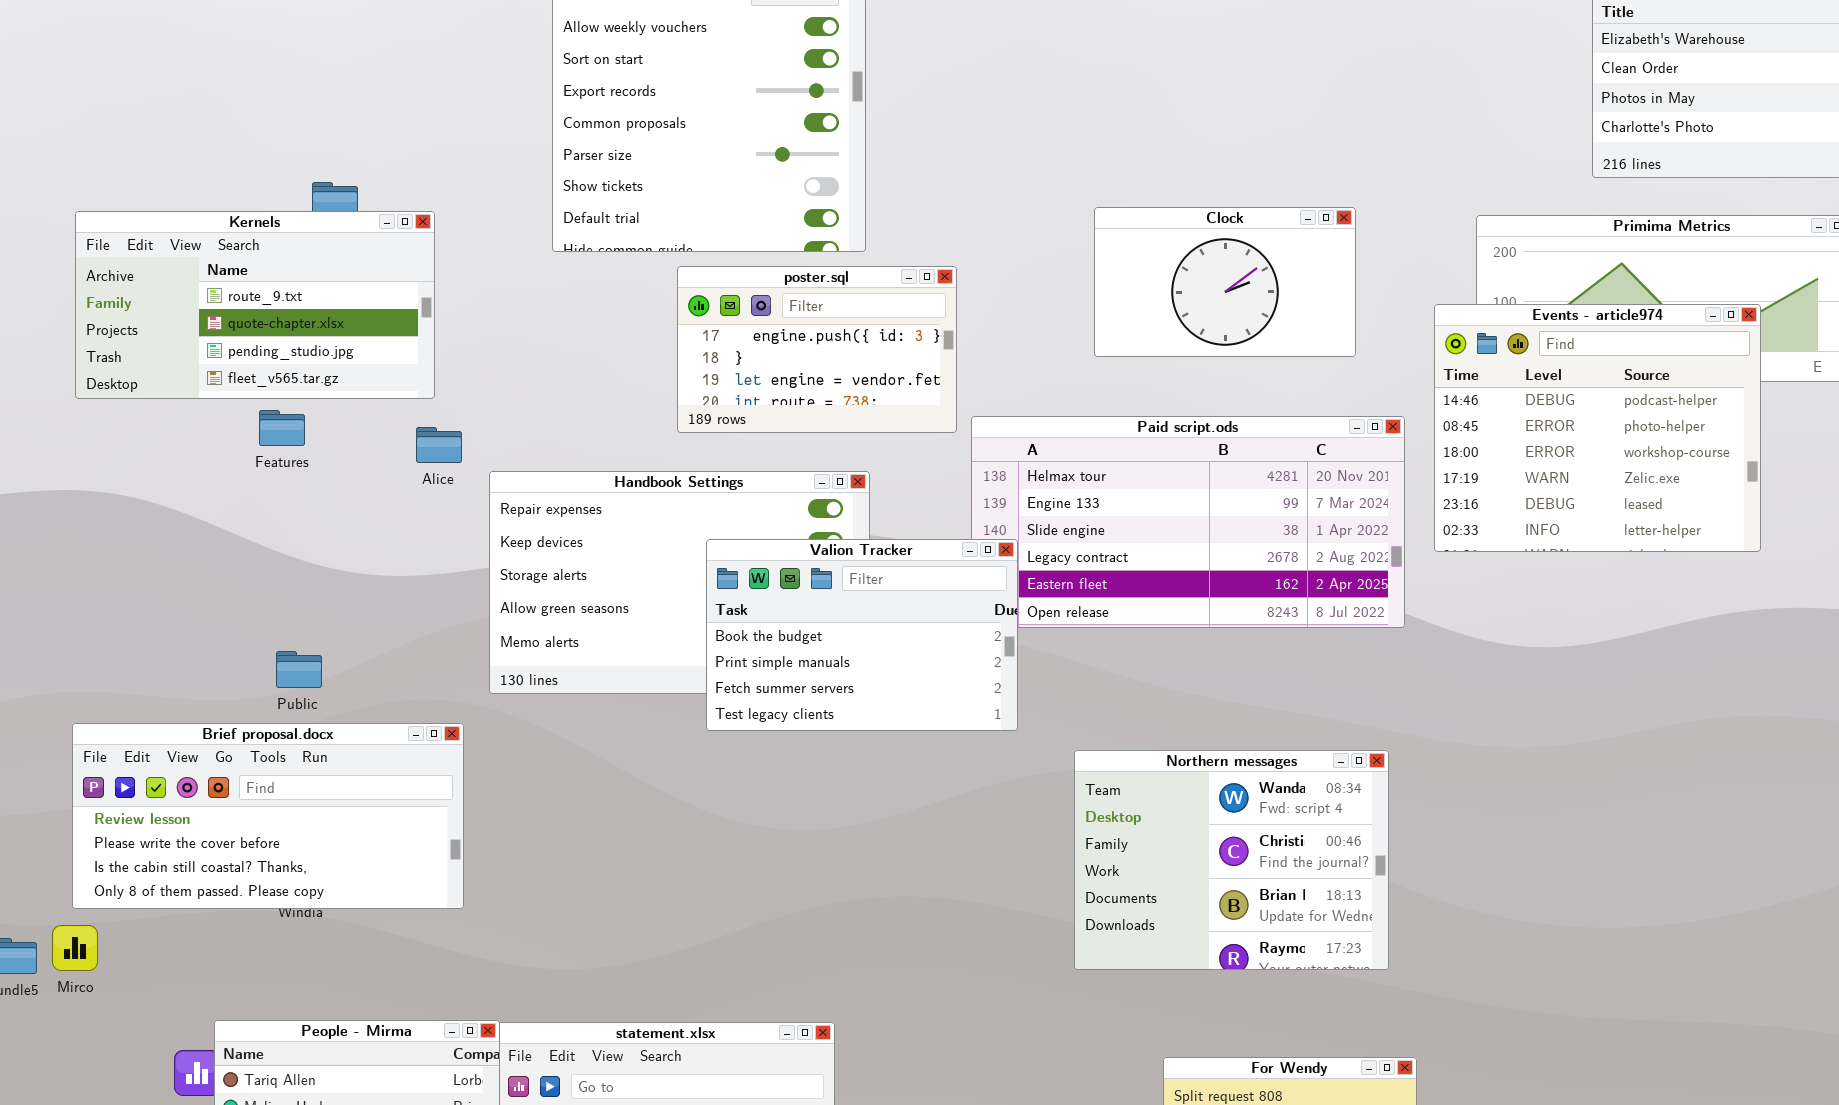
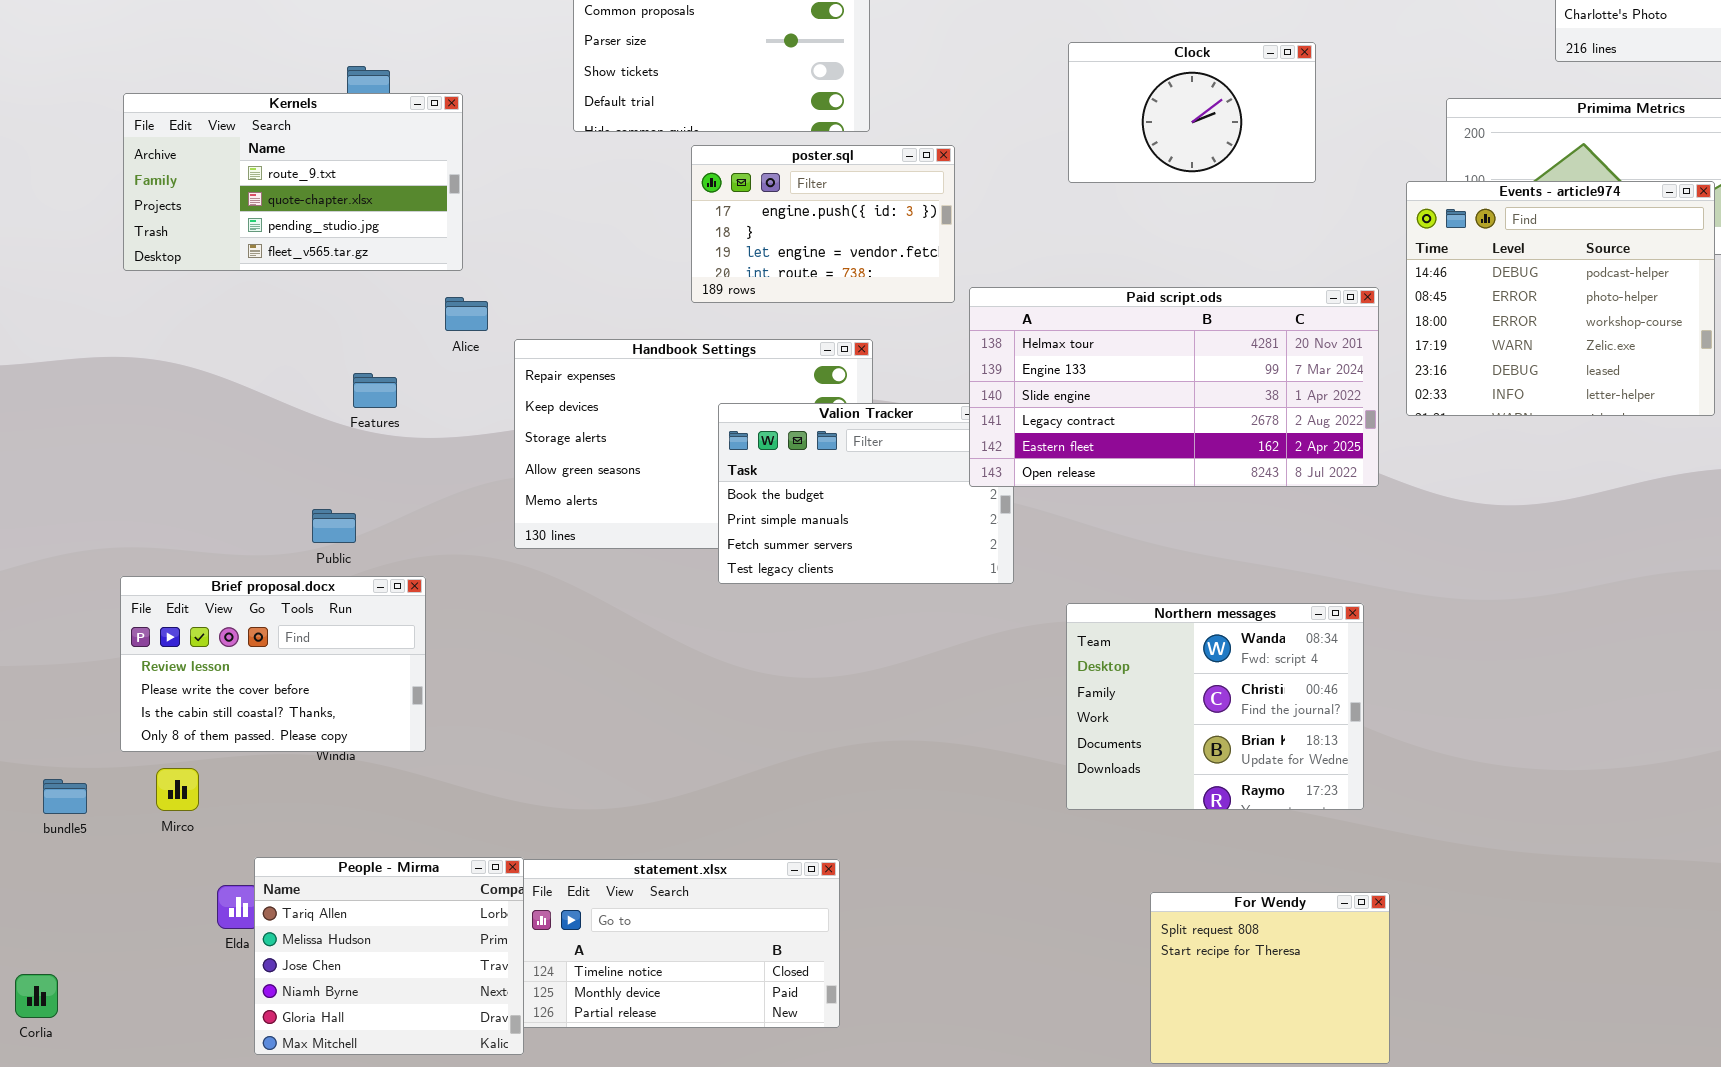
Clock: [1094,207,1356,357] -> [1068,42,1316,183], moved
Features: [259,410,305,446] -> [353,373,397,408], moved
Paid script.ods: [971,416,1405,628] -> [969,287,1379,487], raised
Brief proposal.docx: [72,723,464,909] -> [120,576,426,752], resized
Mirco: [52,925,98,971] -> [156,768,199,811], moved

